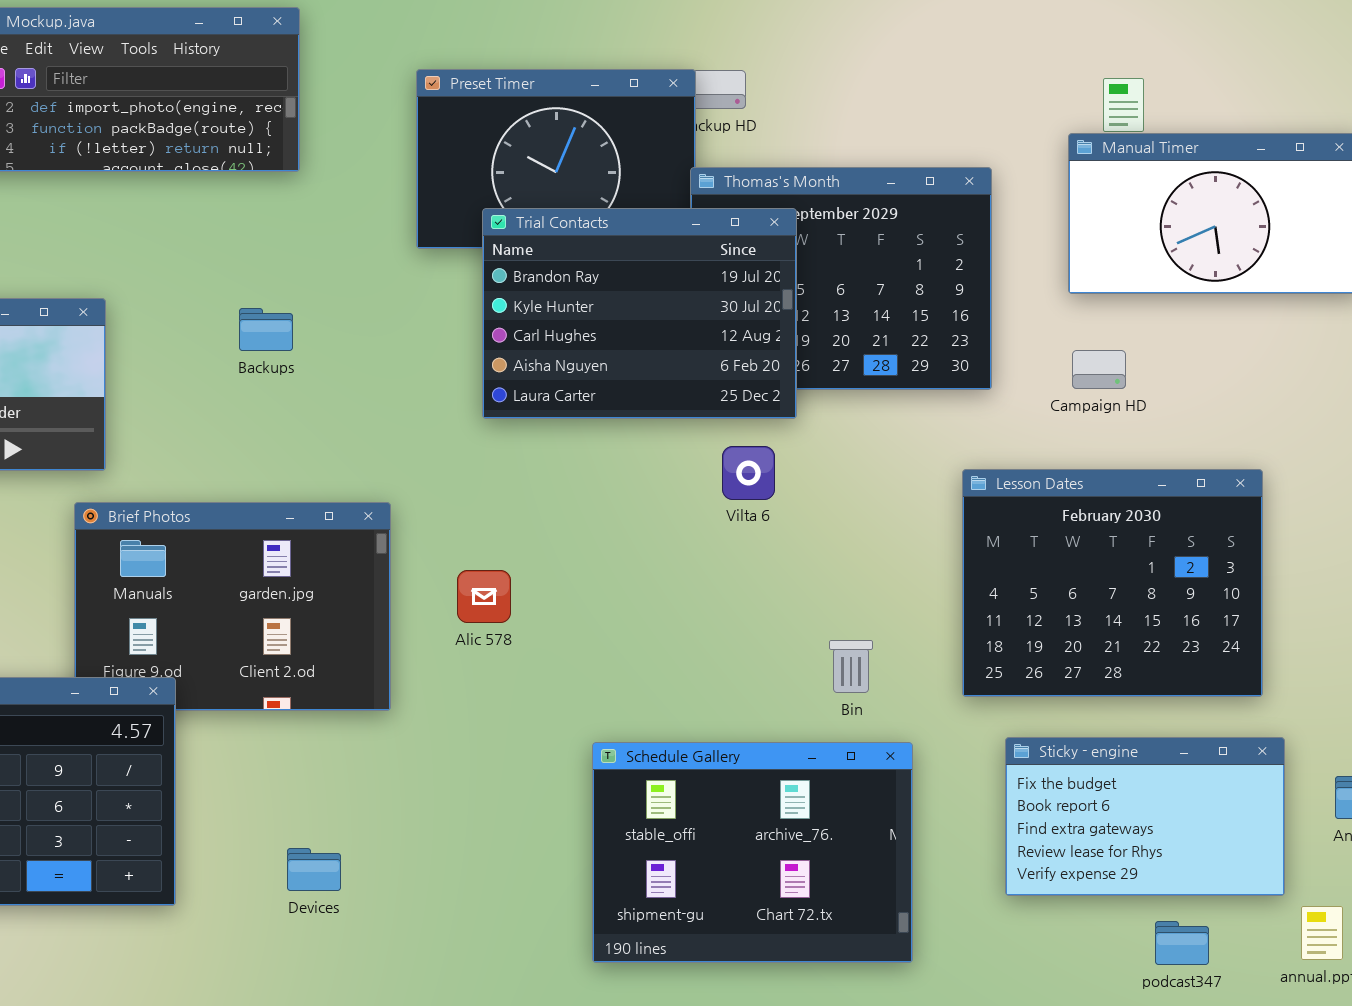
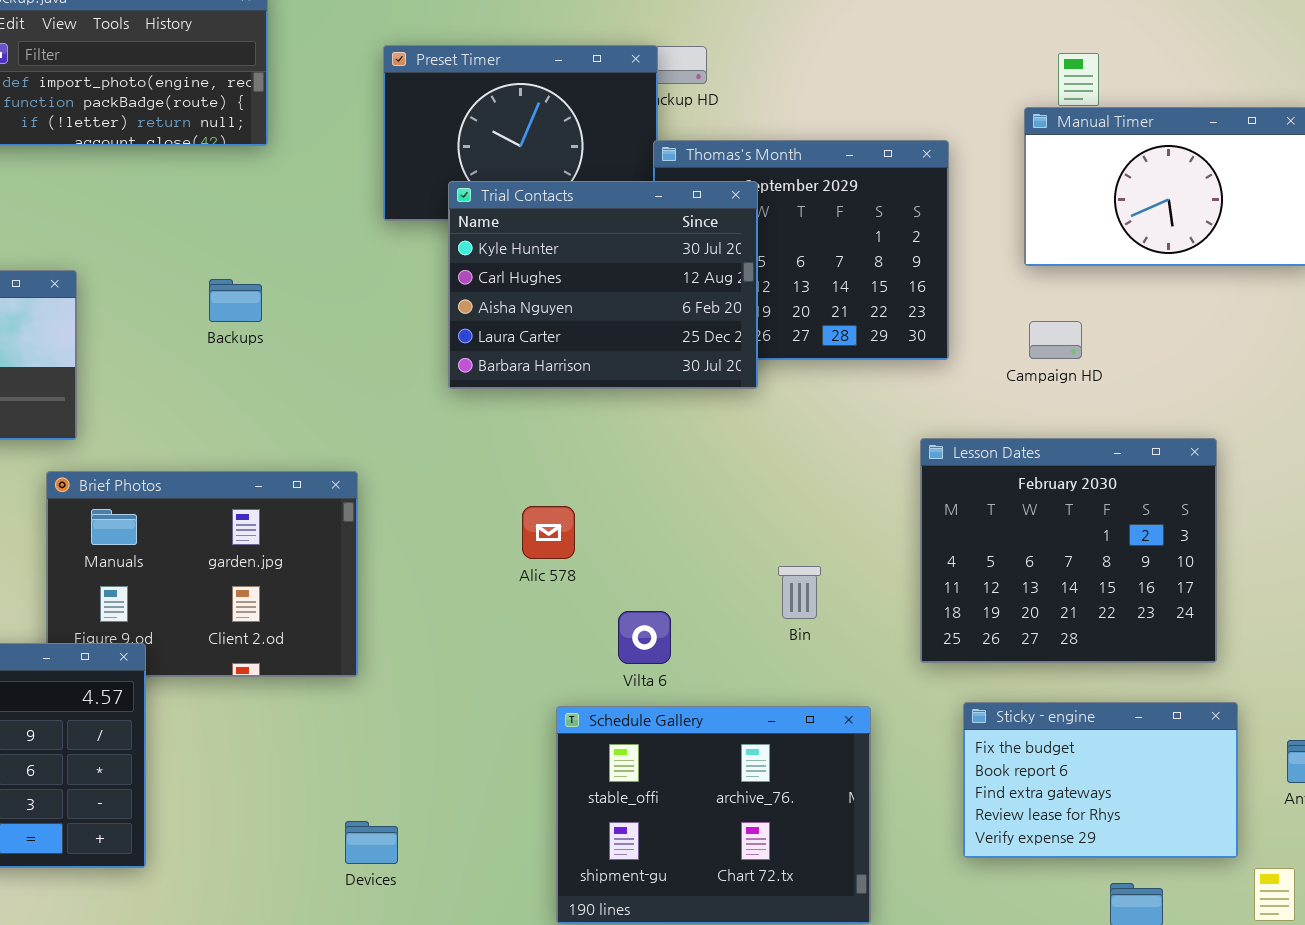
Trial Contacts: [482,208,797,419] -> [448,181,758,389], scrolled down 1 row
Vilta 6: [722,446,775,500] -> [618,611,671,664], moved
Alic 578: [457,570,511,623] -> [522,506,575,559], moved
Bin: [829,640,873,693] -> [778,566,821,619], moved
Devices: [287,848,341,891] -> [345,821,398,864], moved

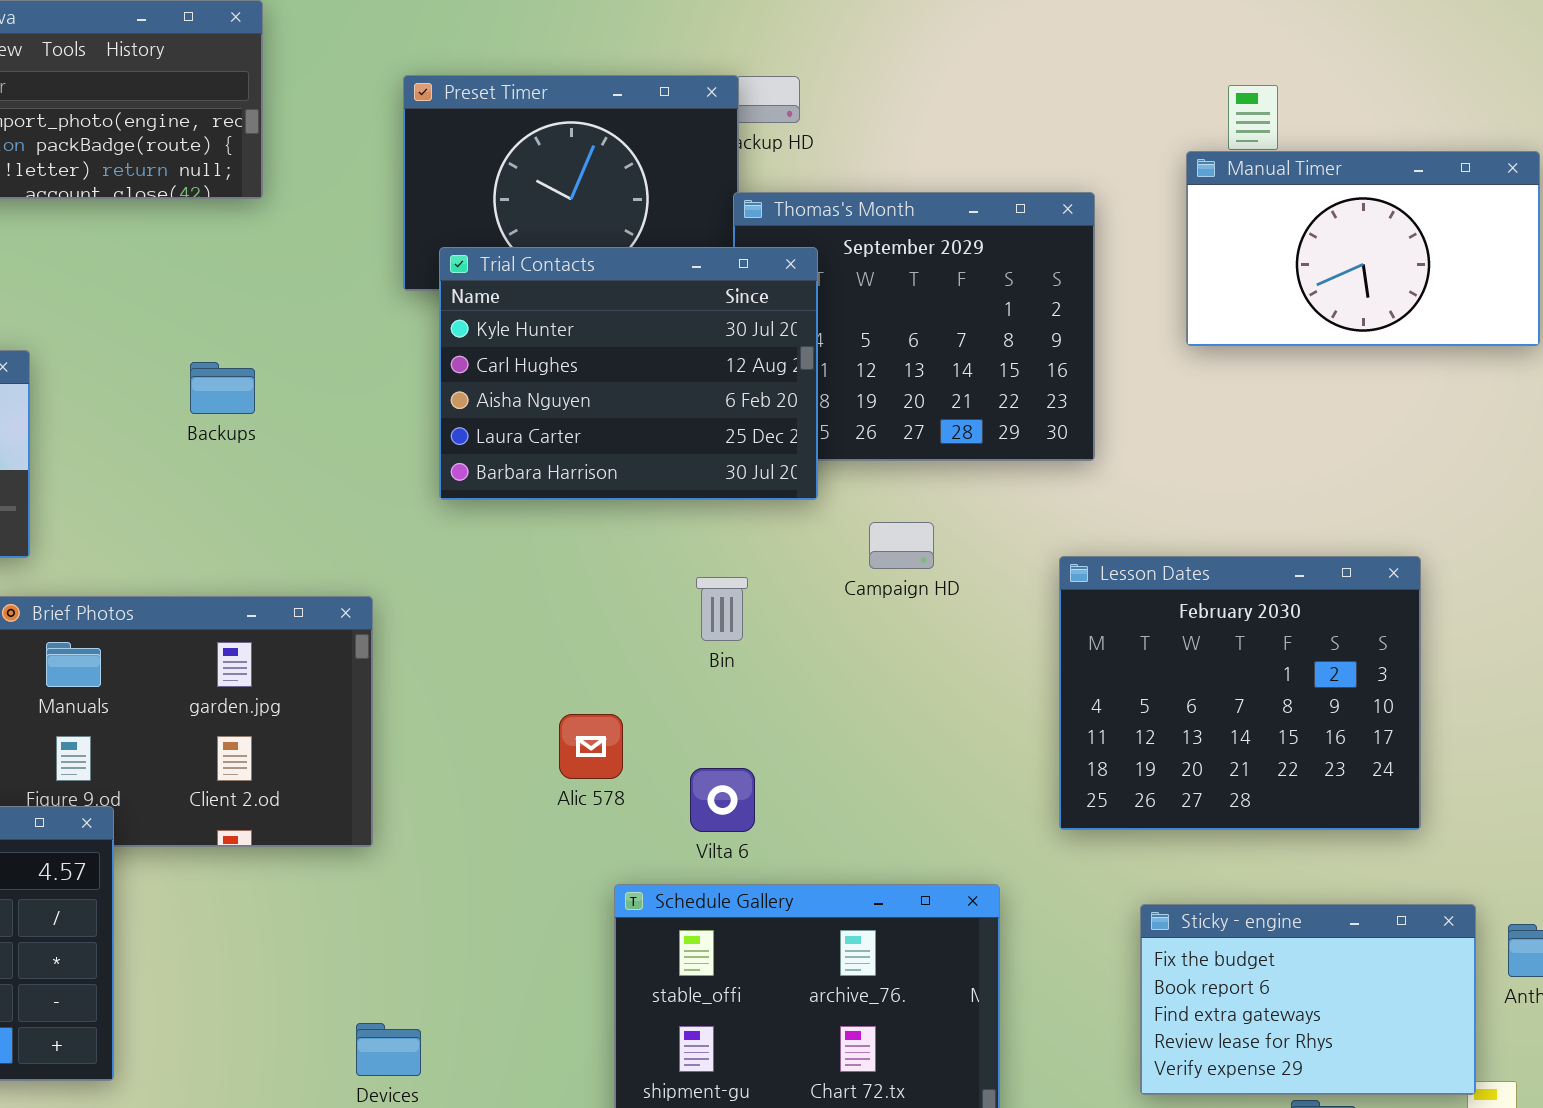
Trial Contacts: [448,181,758,389] -> [439,247,818,500], moved
Campaign HD: [1029,321,1082,359] -> [869,522,934,569], moved
Alic 578: [522,506,575,559] -> [559,714,623,779], moved
Bin: [778,566,821,619] -> [696,577,748,641], moved
Sticky - engine: [963,702,1238,858] -> [1140,904,1476,1095], moved

